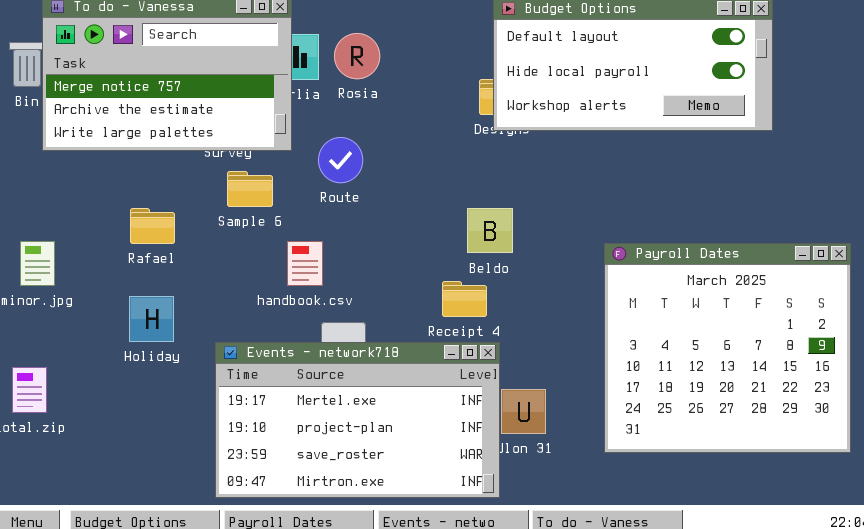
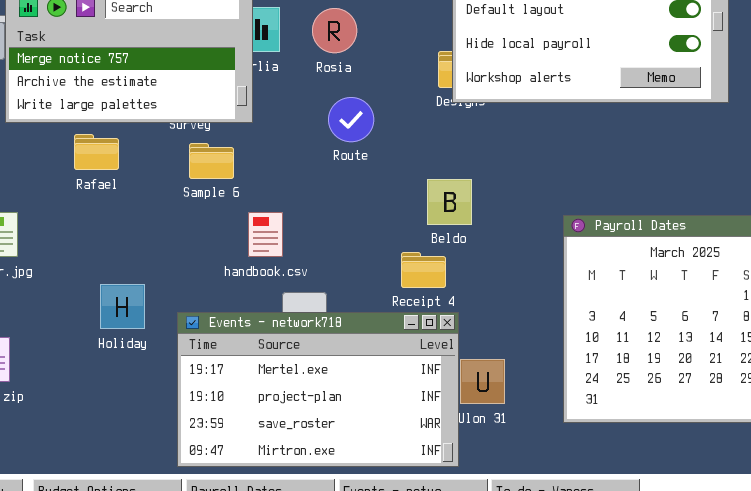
Rosia: [334,33,380,79] -> [312,8,357,53], moved
Route: [318,137,363,183] -> [328,97,374,142], moved
Rafael: [130,208,175,244] -> [74,134,119,170], moved
Holiday: [129,296,174,342] -> [100,284,145,329], moved

